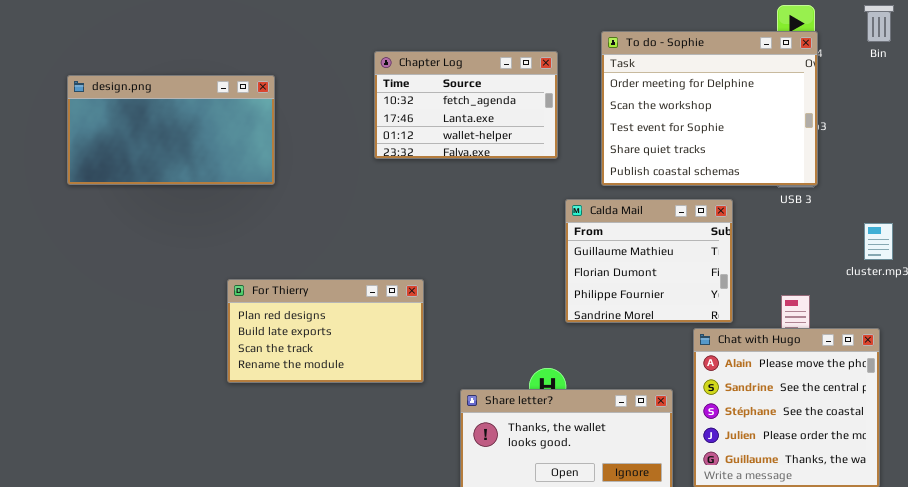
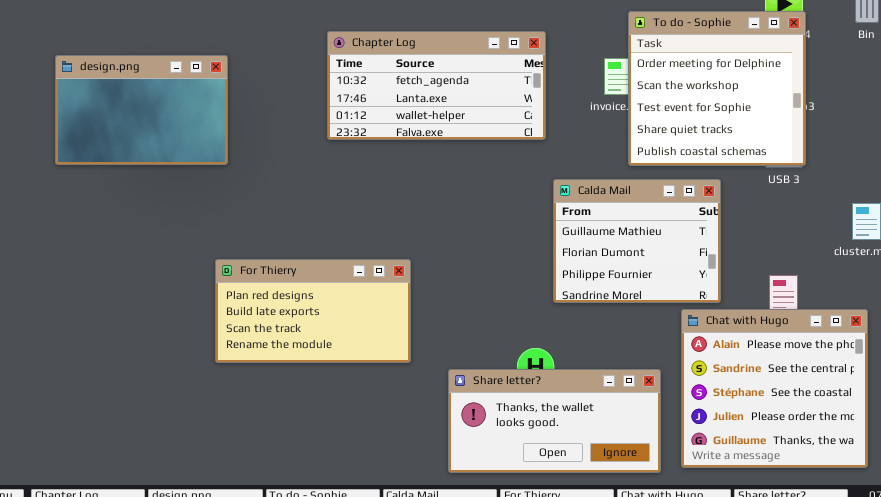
To do - Sophie: [601,31,818,186] -> [628,11,806,166], resized
Chapter Log: [374,51,558,159] -> [327,31,546,140], resized
design.png: [67,75,275,185] -> [55,55,228,165], resized

